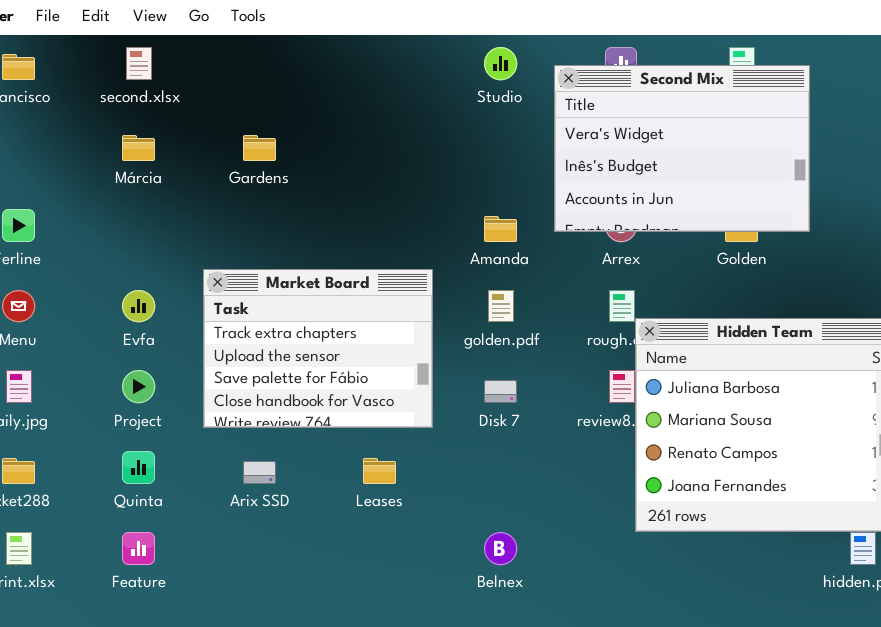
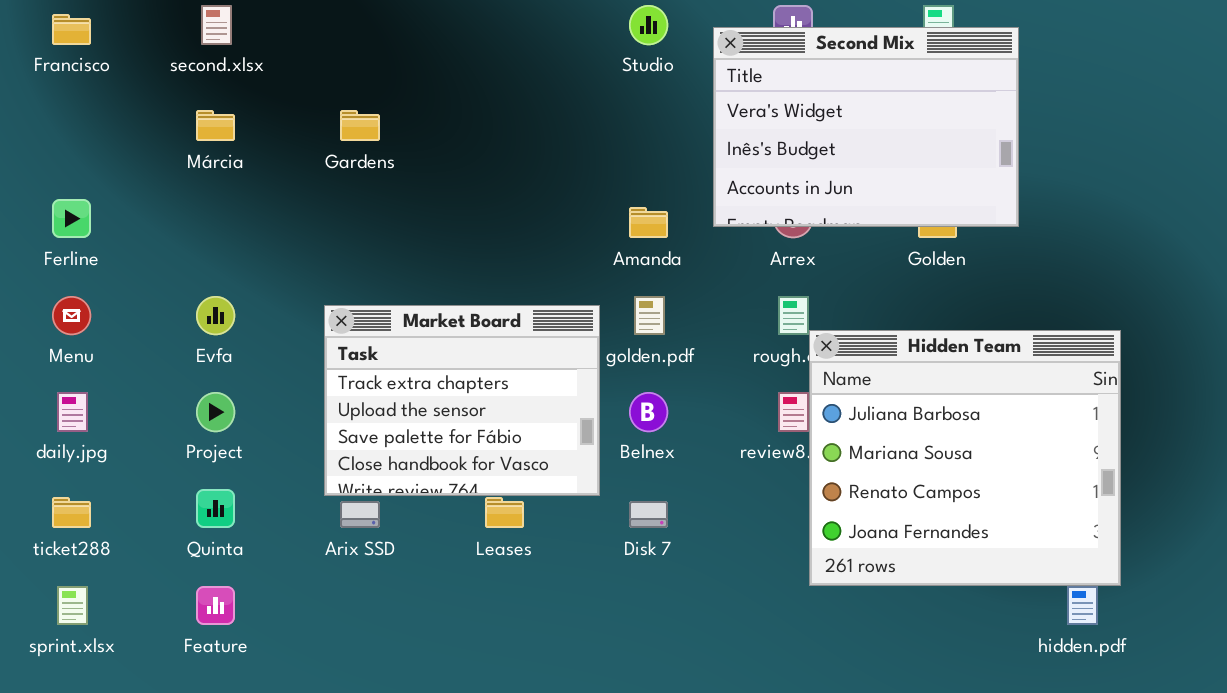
Market Board: [203,269,433,428] -> [324,305,600,496], moved
Disk 7: [484,380,517,403] -> [629,501,668,528], moved
Belnex: [484,532,517,565] -> [629,392,668,432], moved

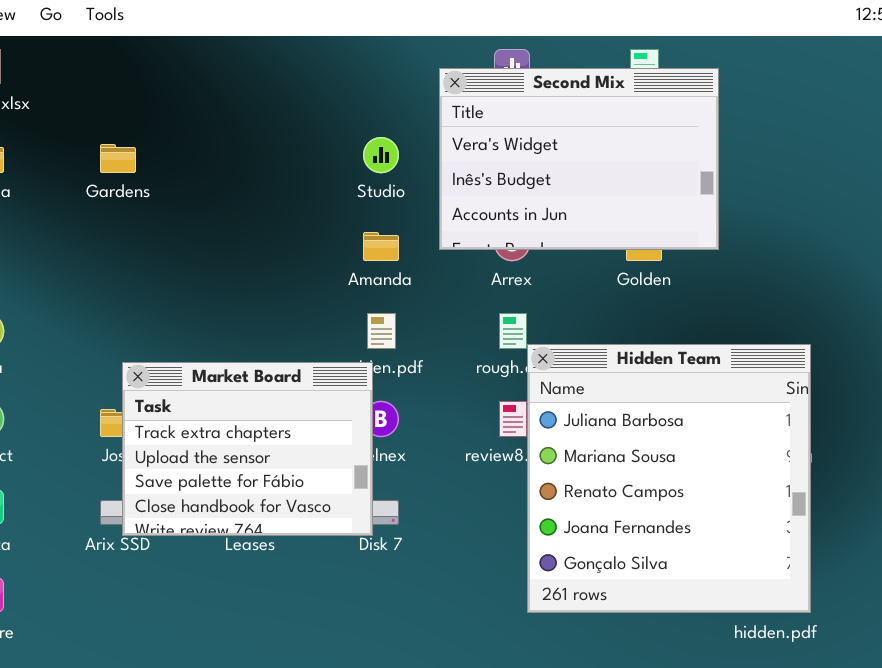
Studio: [629,5,668,45] -> [363,137,399,173], moved
Market Board: [324,305,600,496] -> [122,362,373,536], moved
Hidden Team: [809,330,1121,586] -> [527,344,811,613], resized

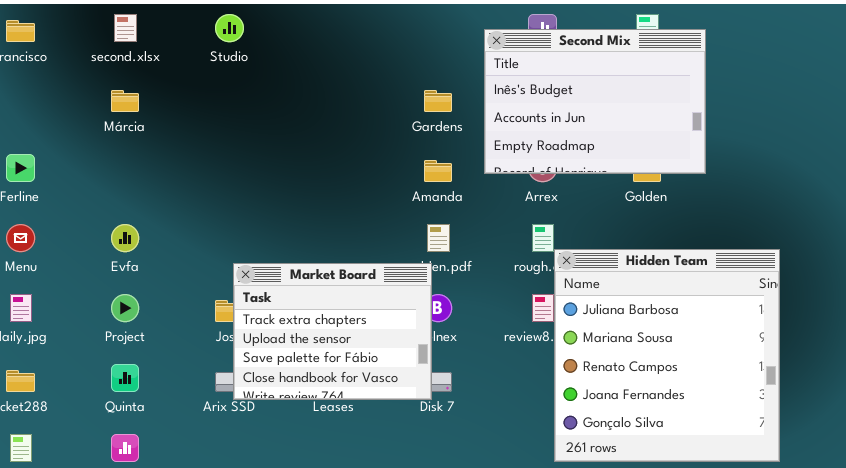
Second Mix: [439,68,719,250] -> [484,29,706,174], scrolled down 1 row
Studio: [363,137,399,173] -> [215,14,244,42], moved
Gardens: [100,144,136,173] -> [424,90,452,112], moved

